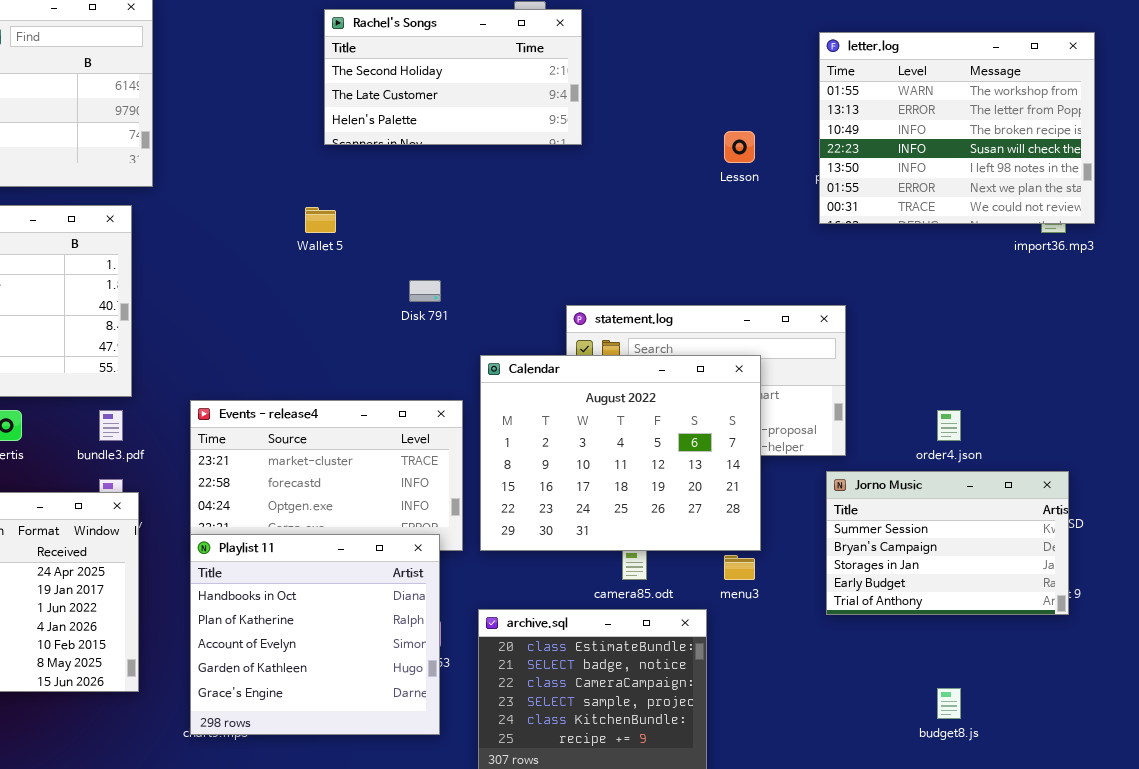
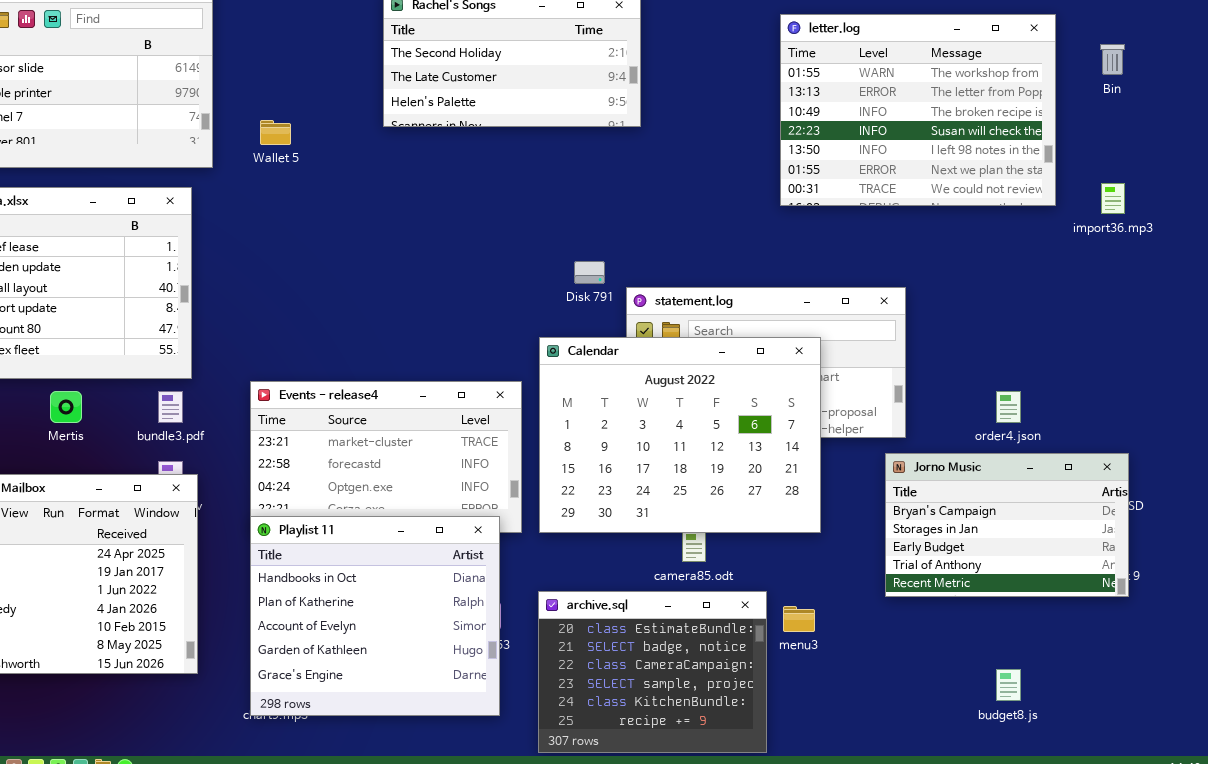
letter.log: [819,32,1095,224] -> [780,14,1056,206], moved
Wallet 5: [305,207,336,233] -> [260,120,291,145], moved
Disk 791: [409,280,441,302] -> [574,261,605,284], moved
Jorno Music: [826,471,1069,615] -> [885,453,1129,597], scrolled down 1 row
menu3: [724,555,755,580] -> [783,606,815,632], moved

